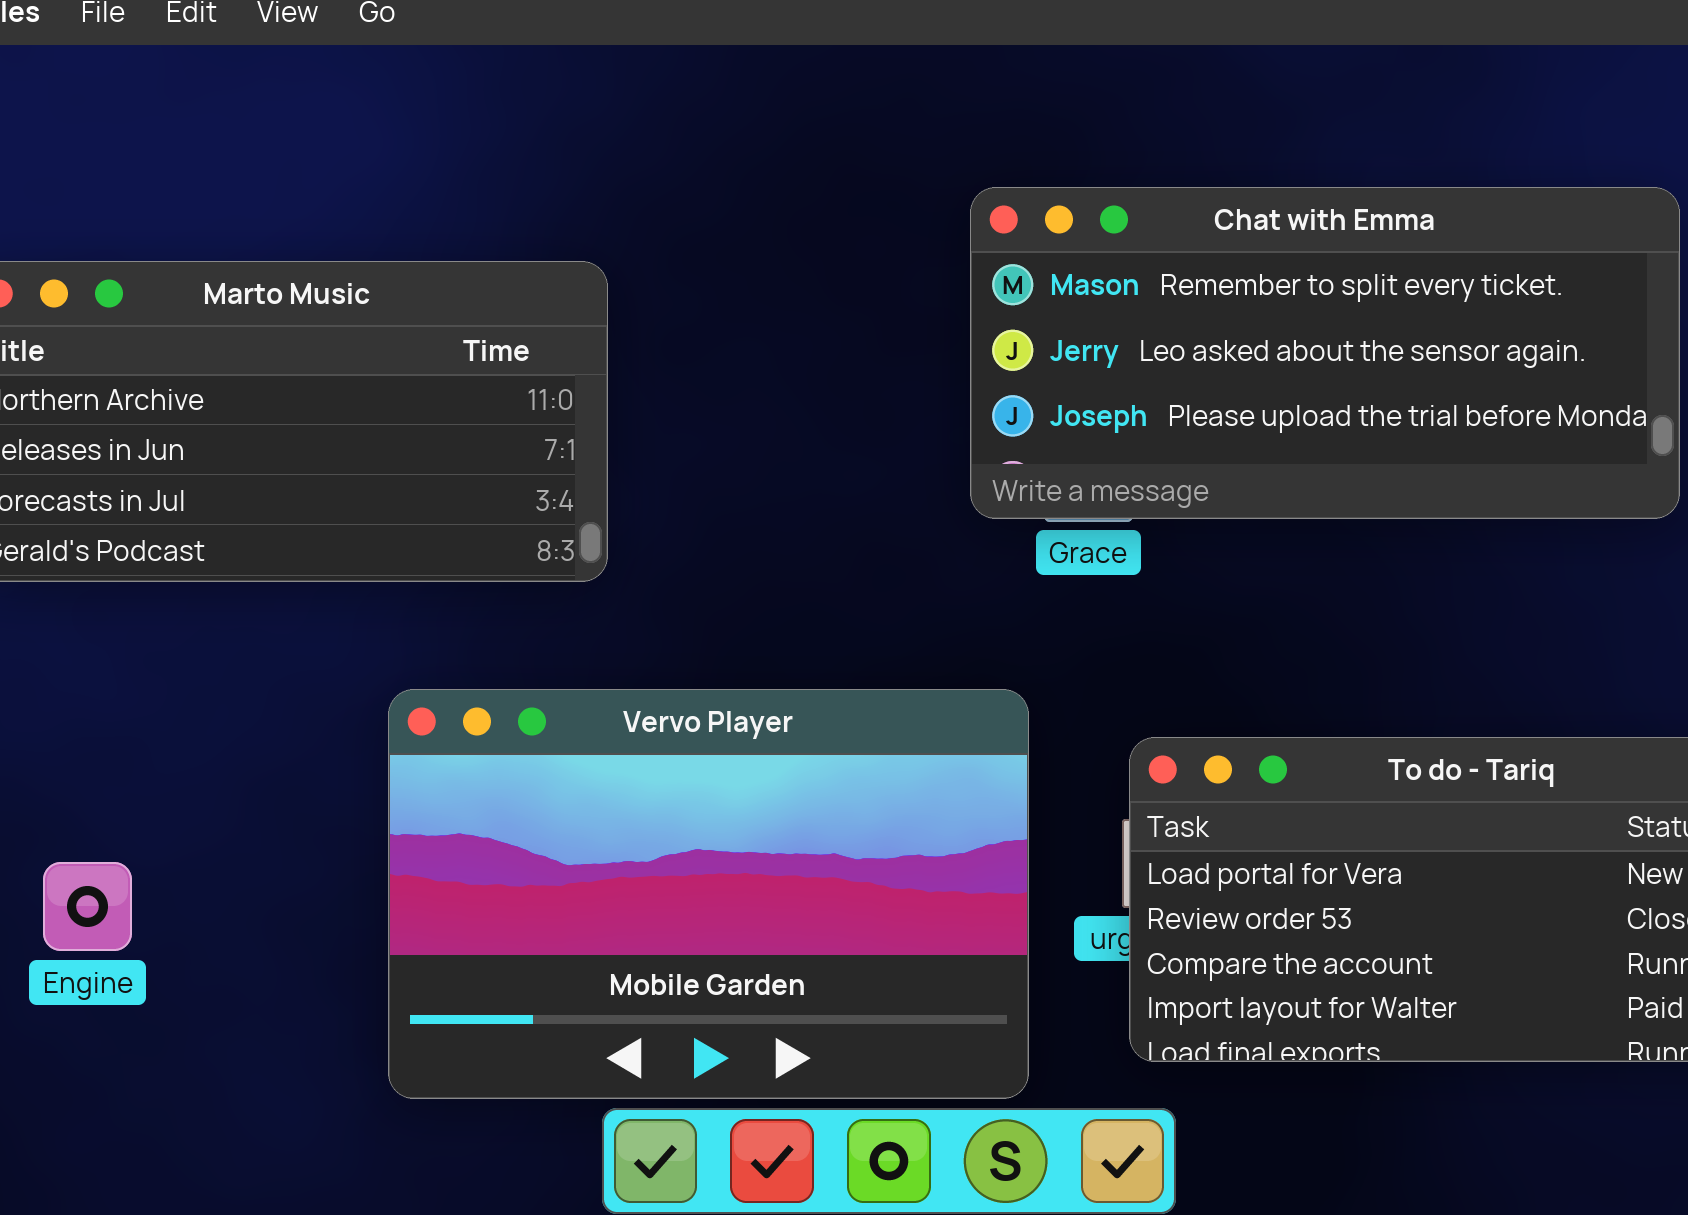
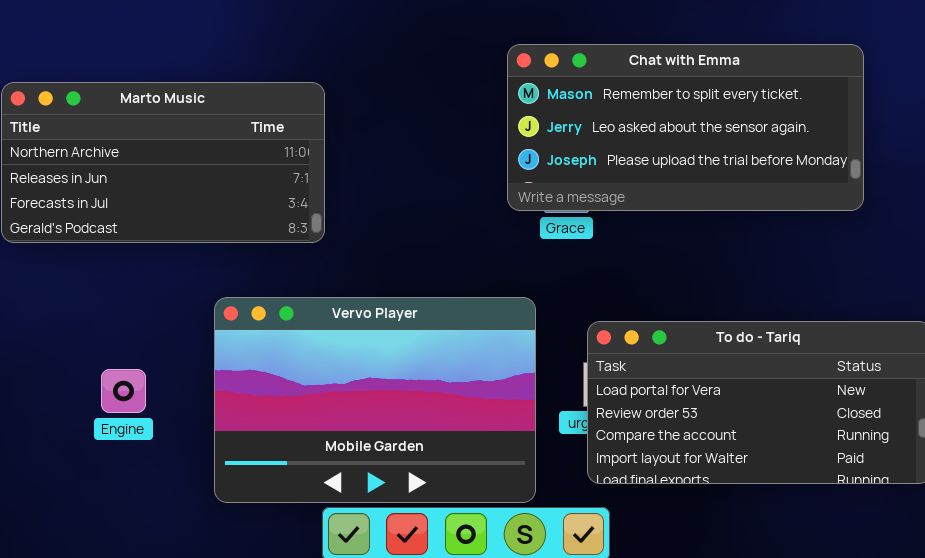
Engine: [43,862,132,951] -> [101,369,146,413], moved

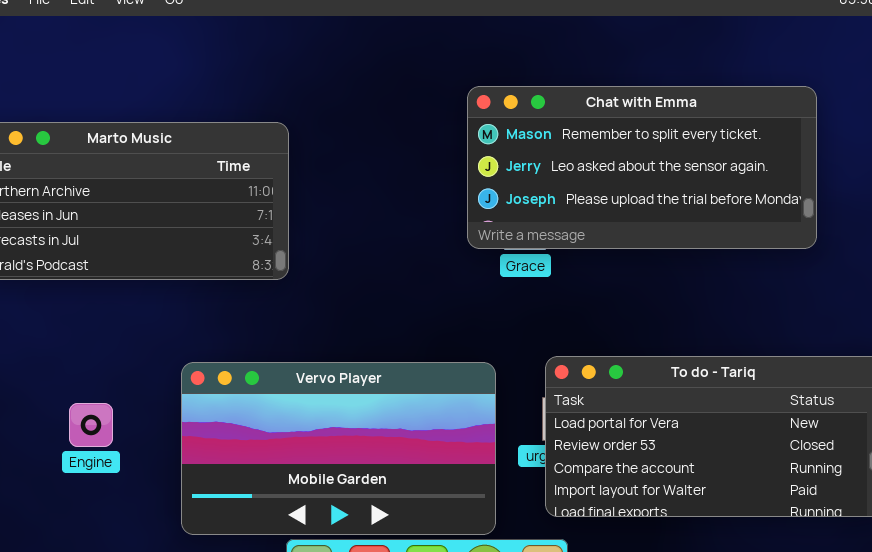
Vervo Player: [214,297,536,503] -> [181,362,496,535], resized

